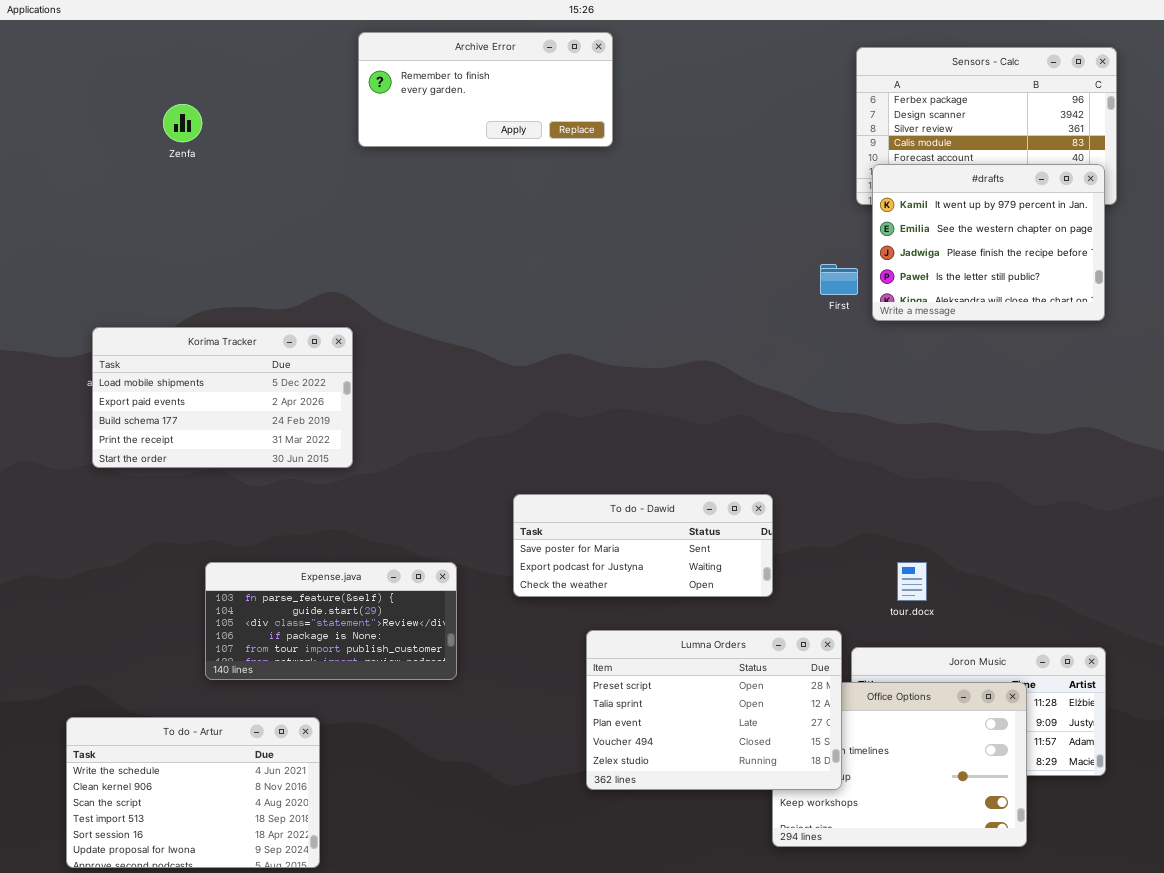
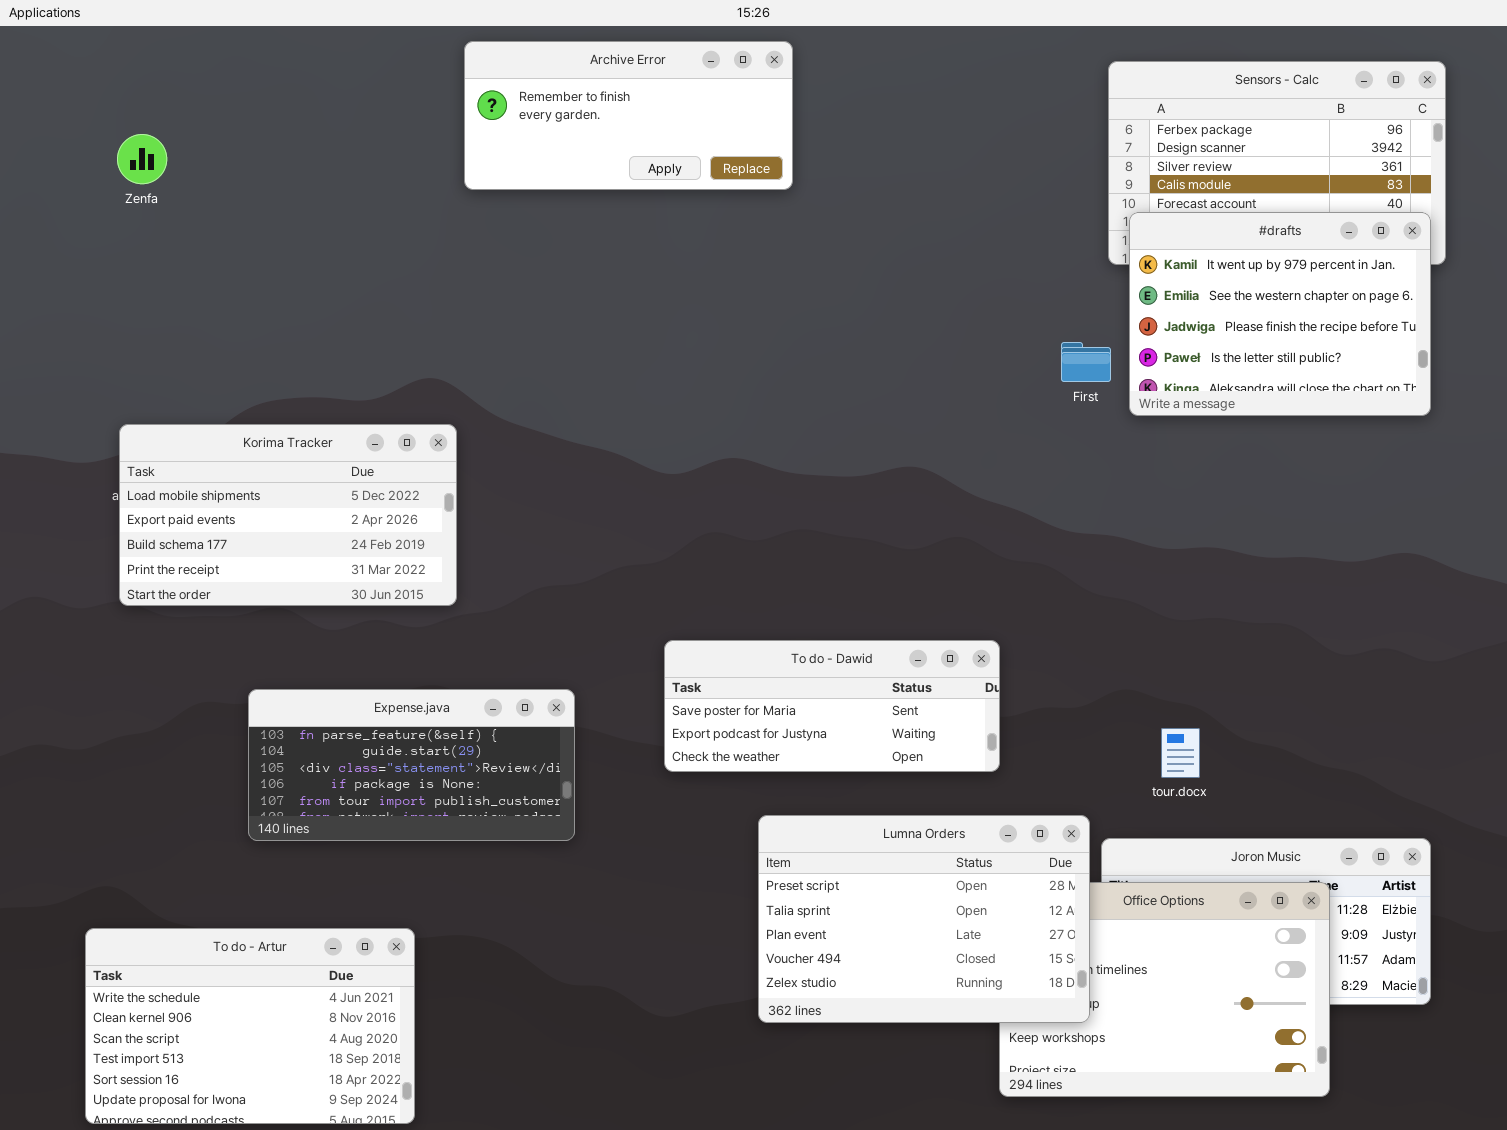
Zenfa: [163,104,202,142] -> [117,134,167,184], moved
Expense.java: [205,562,457,680] -> [248,689,575,841], moved

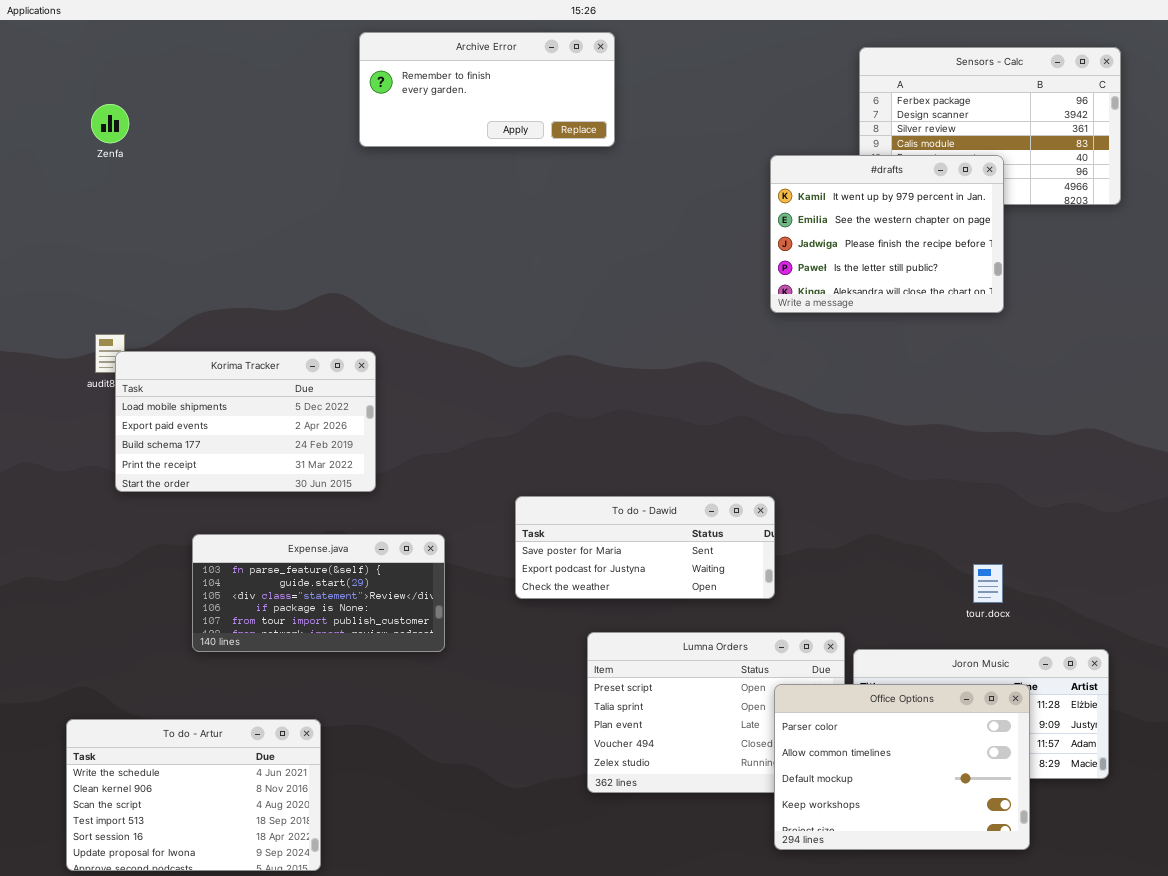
#drafts: [1129,212,1431,416] -> [770,155,1004,313], moved
Korima Tracker: [119,424,457,606] -> [115,351,376,492], moved
tour.docx: [1161,728,1200,778] -> [973,564,1003,603], moved
Office Options: [999,882,1330,1097] -> [774,684,1030,850], raised

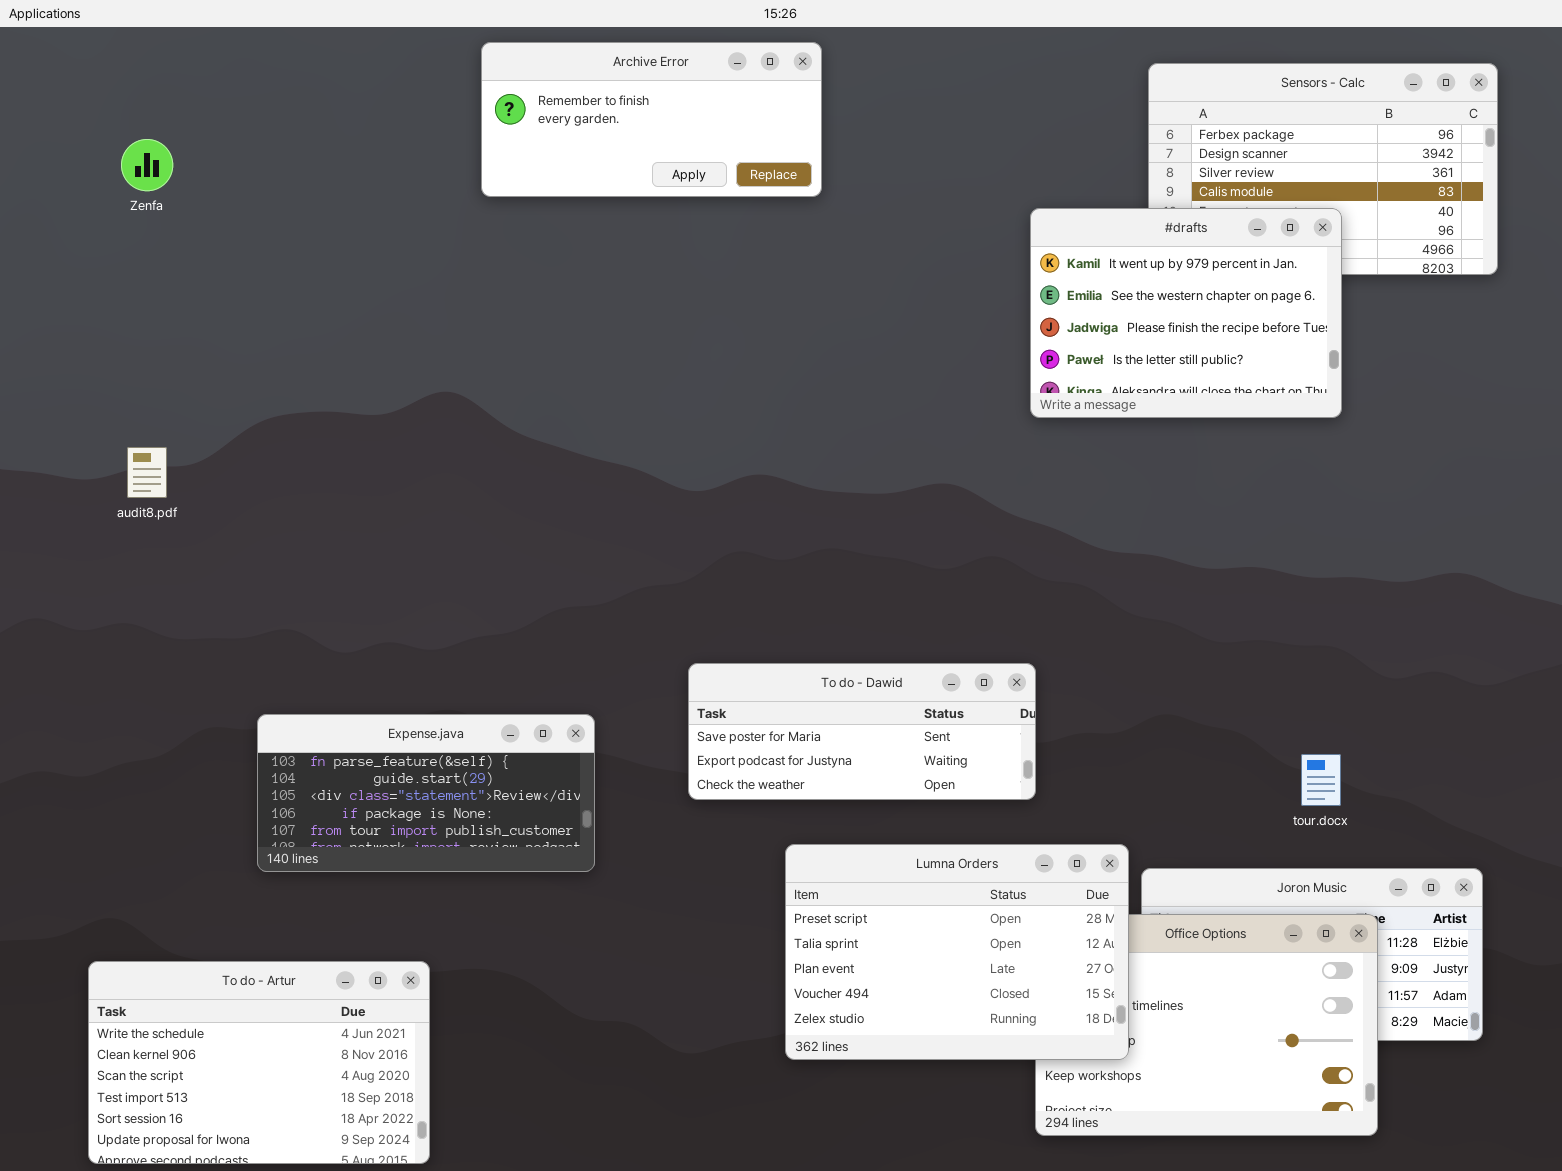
Korima Tracker: [115,351,376,492] -> none, closed
Lumna Orders: [587,632,845,793] -> [785,844,1129,1060], raised

